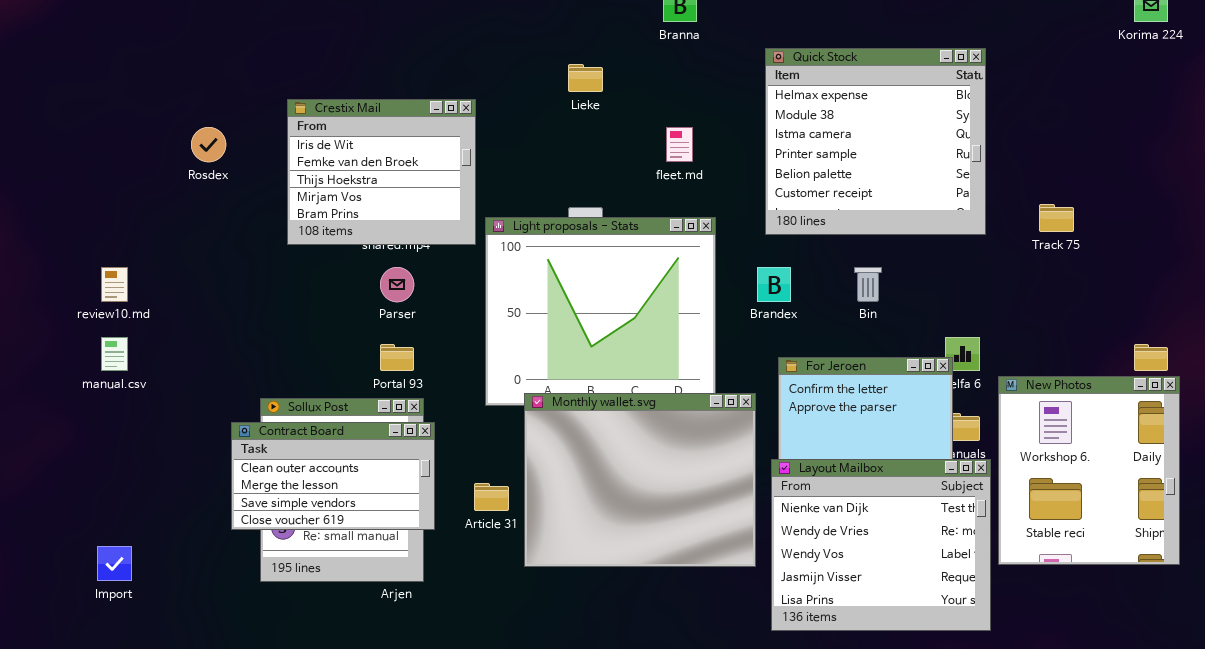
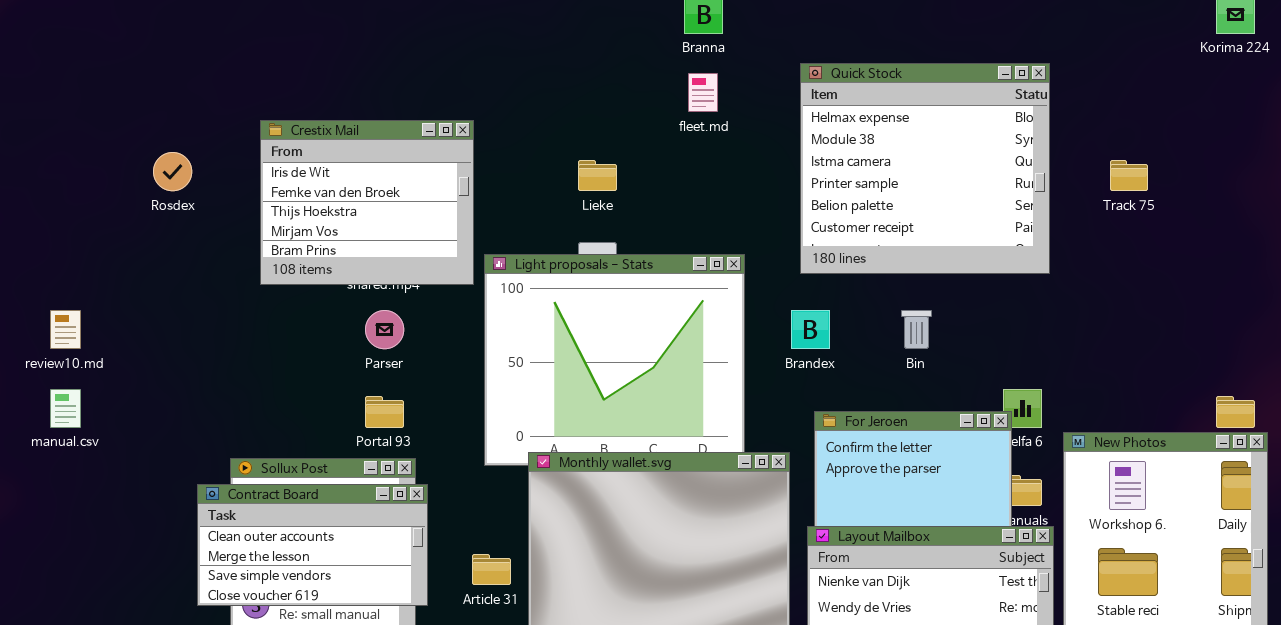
Lieke: [568,64,603,92] -> [578,160,617,191], moved
fleet.md: [666,127,693,162] -> [688,73,718,112], moved
Track 75: [1039,204,1074,232] -> [1110,160,1148,191], moved

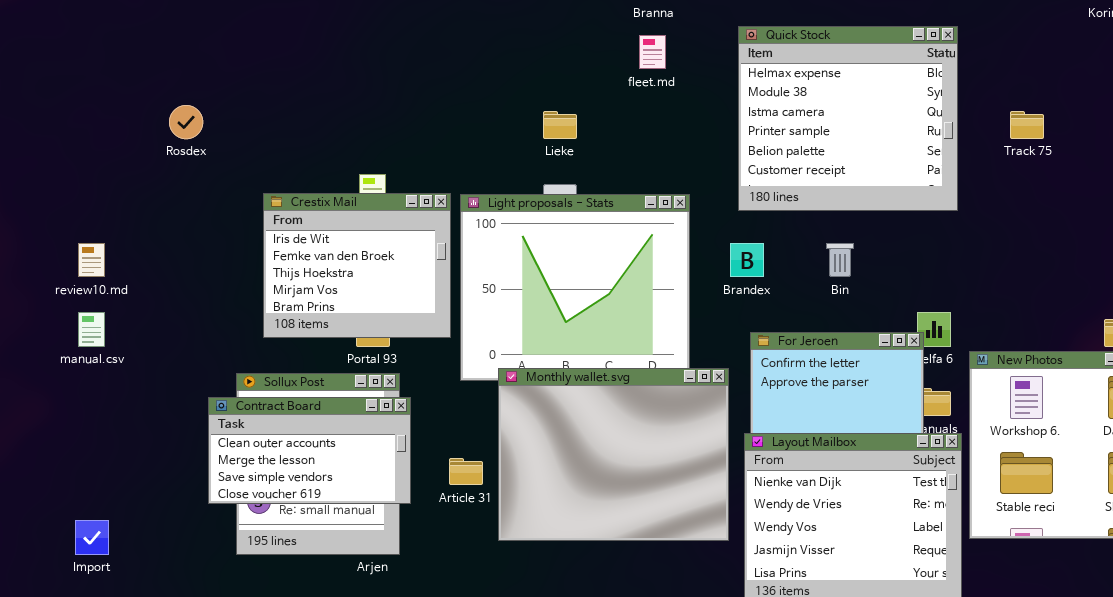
Crestix Mail: [260,120,474,285] -> [263,193,451,338], moved

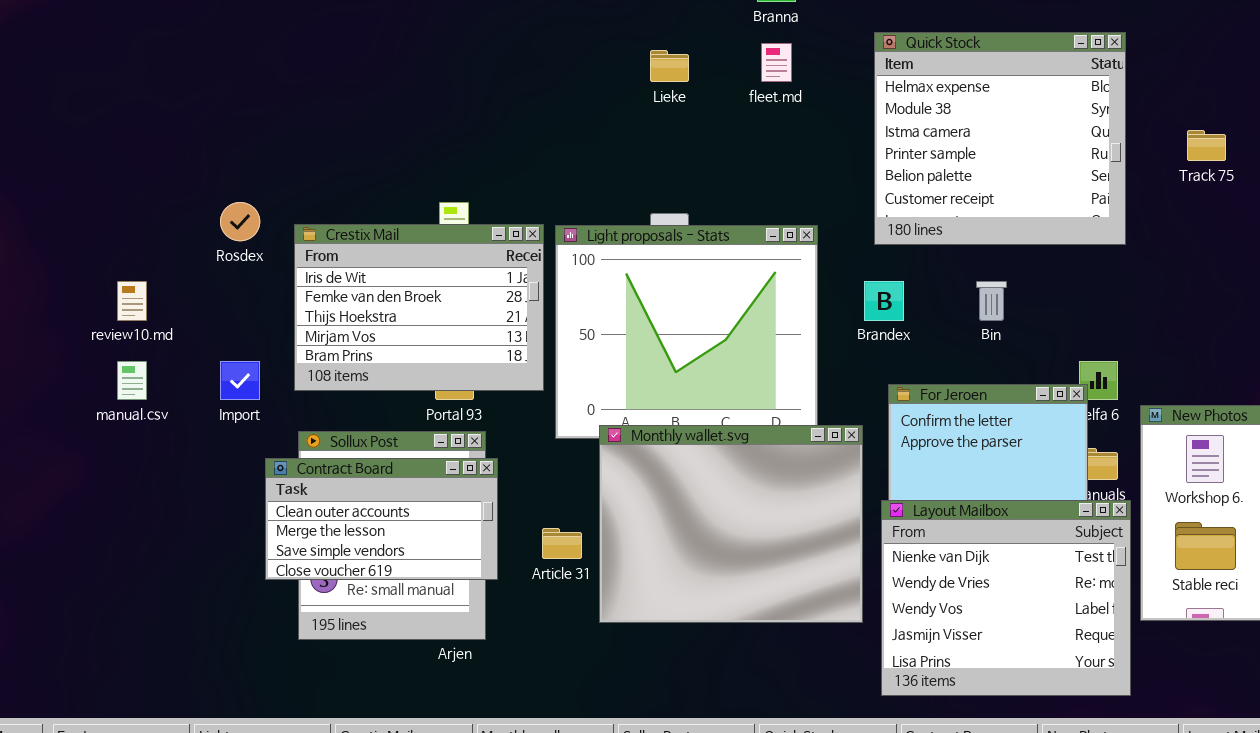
Rosdex: [169,105,203,139] -> [220,202,260,241], moved
Lieke: [543,111,577,139] -> [650,50,689,82], moved
Crestix Mail: [263,193,451,338] -> [294,224,544,391], resized
Import: [75,520,109,555] -> [220,361,260,400], moved

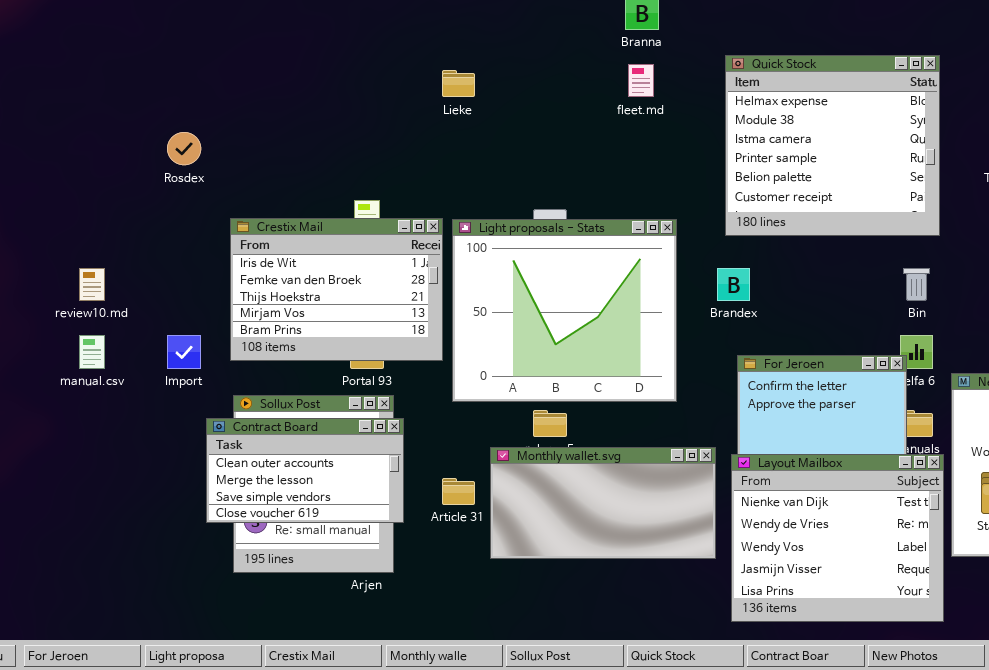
Lieke: [650,50,689,82] -> [442,70,475,97], moved
Rosdex: [220,202,260,241] -> [167,132,201,165], moved
Bin: [976,281,1007,321] -> [903,268,930,301], moved
Monthly wallet.svg: [599,425,863,623] -> [490,447,716,559], resized

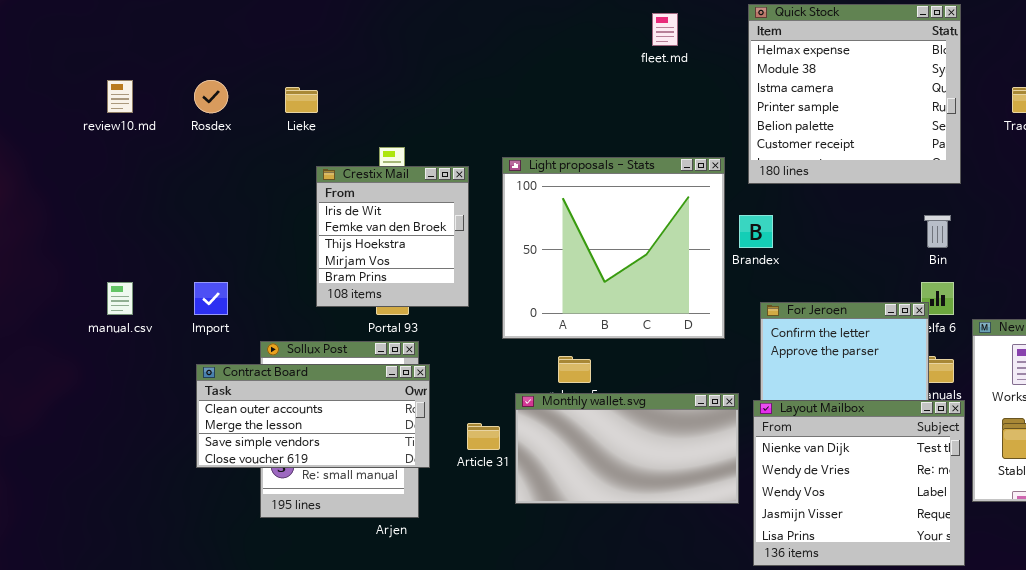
Lieke: [442,70,475,97] -> [285,87,318,113], moved
Crestix Mail: [230,218,443,361] -> [316,166,469,307], resized
Light proposals - Stats: [452,219,677,402] -> [502,157,725,339], moved
review10.md: [79,268,105,301] -> [107,80,133,113], moved
Contract Board: [206,418,404,523] -> [196,364,430,468], resized

